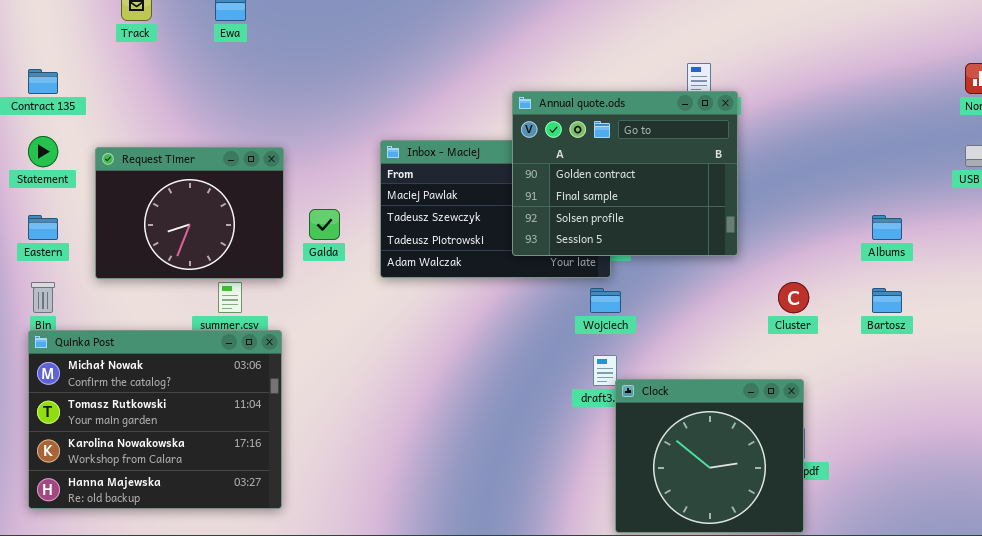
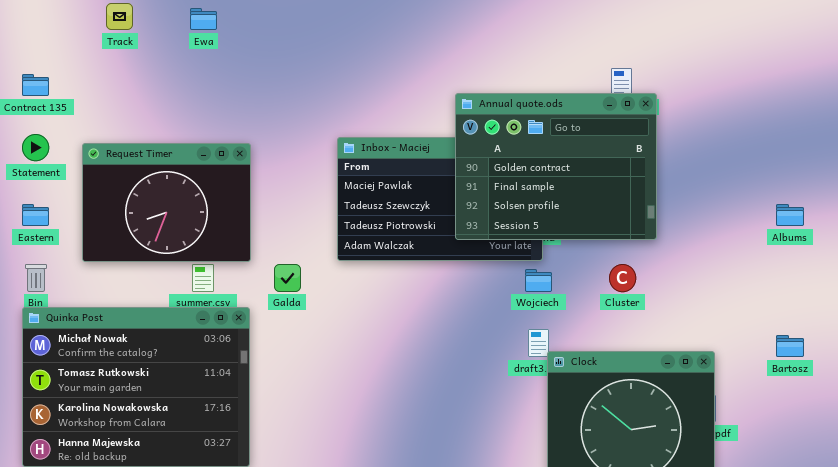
Galda: [309,209,340,240] -> [274,264,301,292], moved
Cluster: [778,282,809,313] -> [609,264,636,292], moved
Bartosz: [872,288,902,313] -> [776,335,804,357], moved

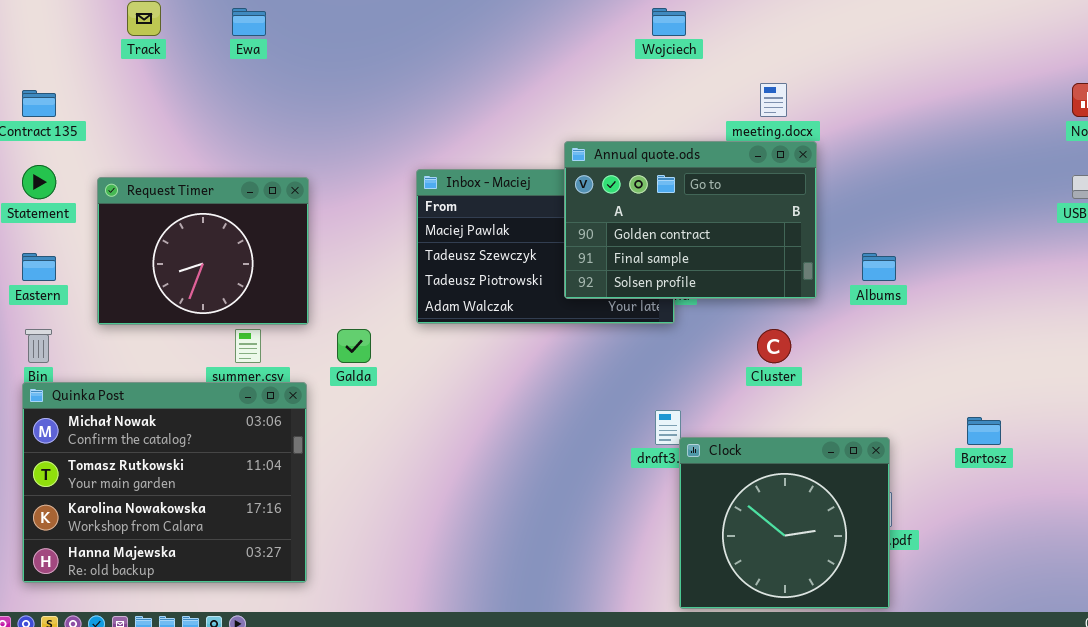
Annual quote.ods: [455,93,657,240] -> [564,141,817,299], resized
Albums: [776,204,804,226] -> [862,253,896,281], moved
Wojciech: [525,269,552,292] -> [652,8,686,36], moved

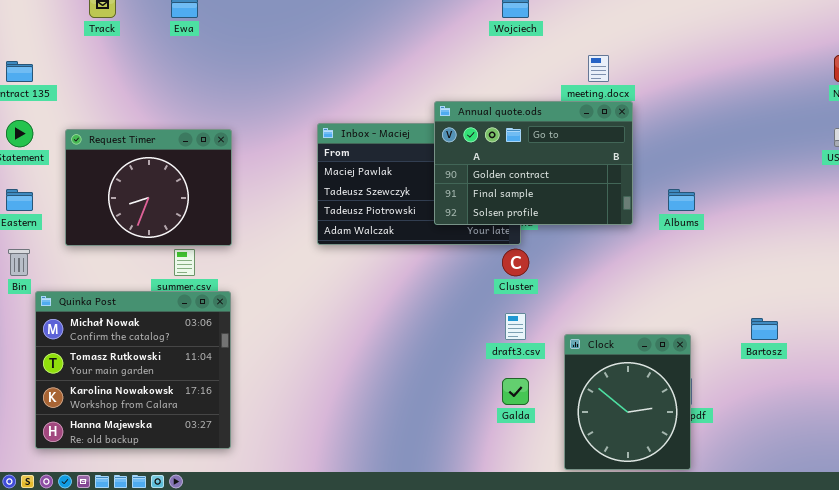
Galda: [337,329,371,363] -> [502,378,529,405], moved
Cluster: [757,329,791,363] -> [502,249,529,276], moved
Quinka Post: [22,382,307,583] -> [35,291,231,449], resized
Clock: [679,437,890,609] -> [564,334,691,470], resized

